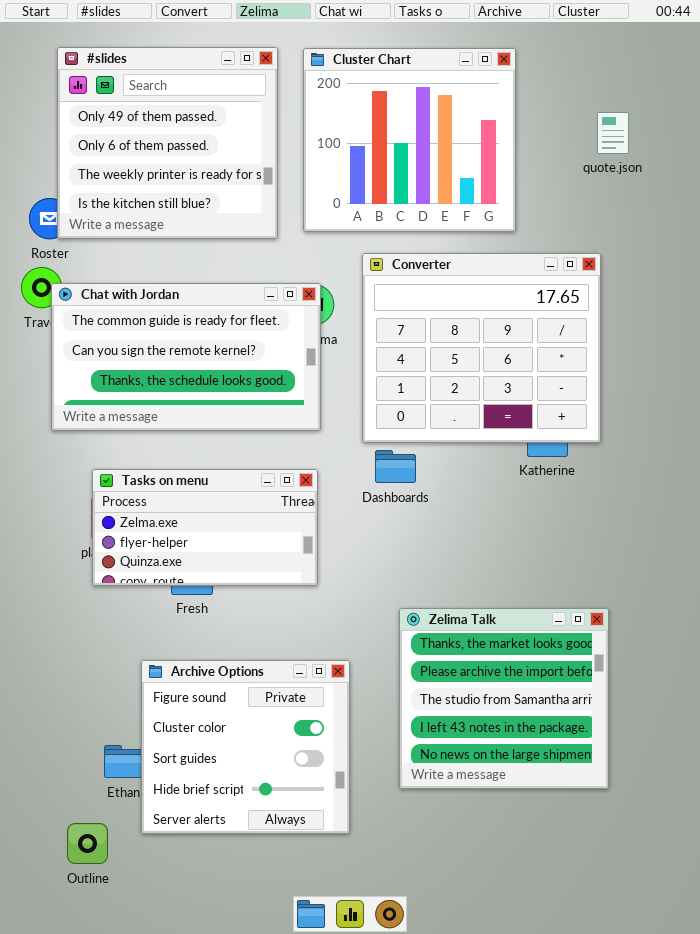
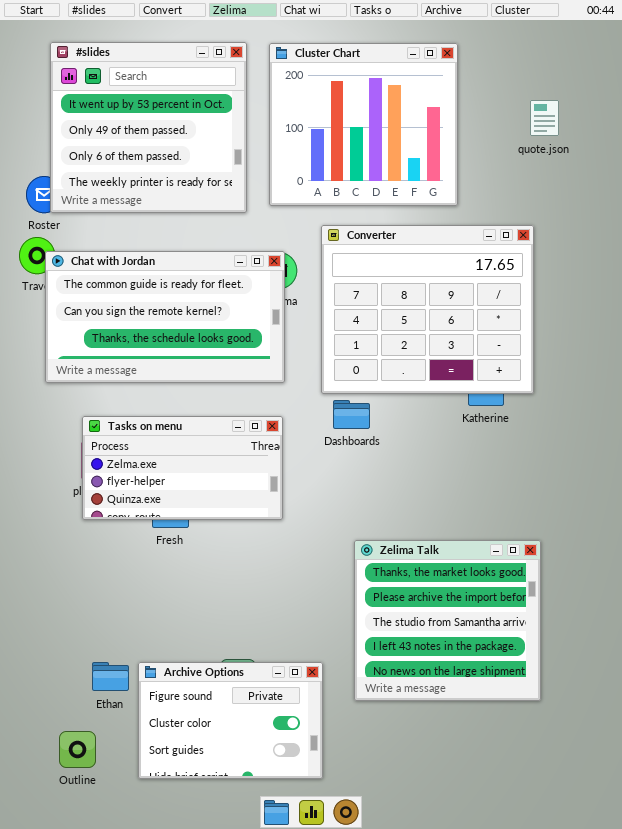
#slides: [57,47,278,239] -> [50,42,247,213], scrolled up 1 row
Archive Options: [141,660,350,834] -> [138,662,323,779], moved, resized

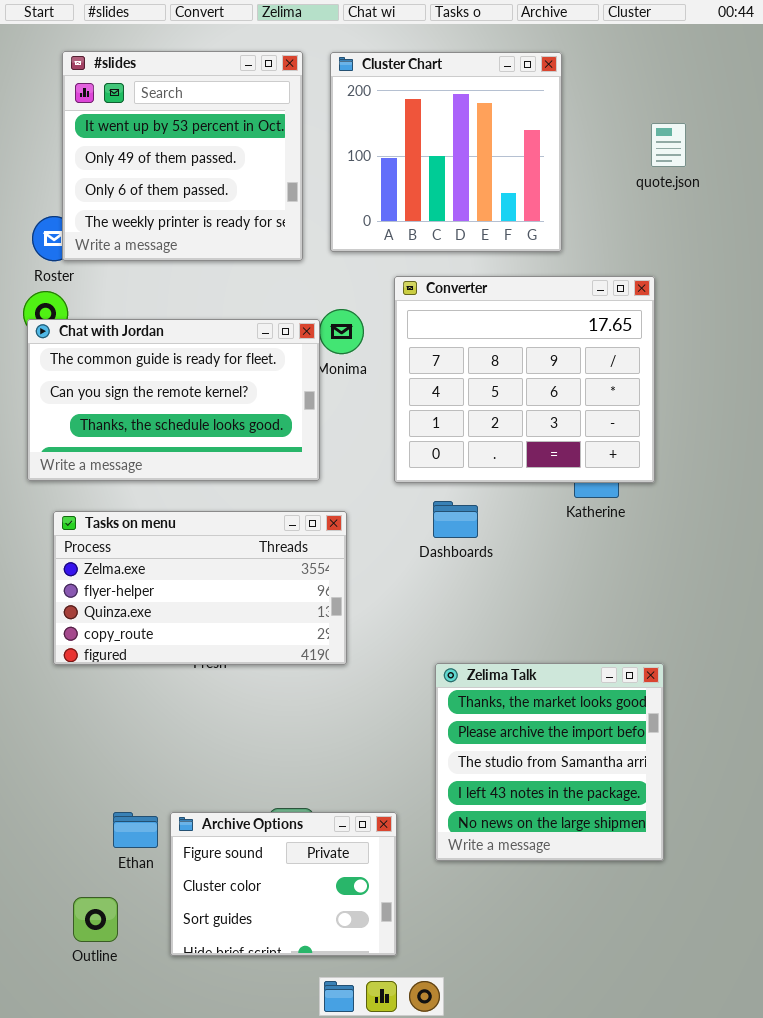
Chat with Jordan: [45,251,285,383] -> [27,319,320,481], moved
Dashboards: [333,400,370,429] -> [433,501,478,538], moved
Tasks on menu: [82,416,283,520] -> [53,511,347,665], resized

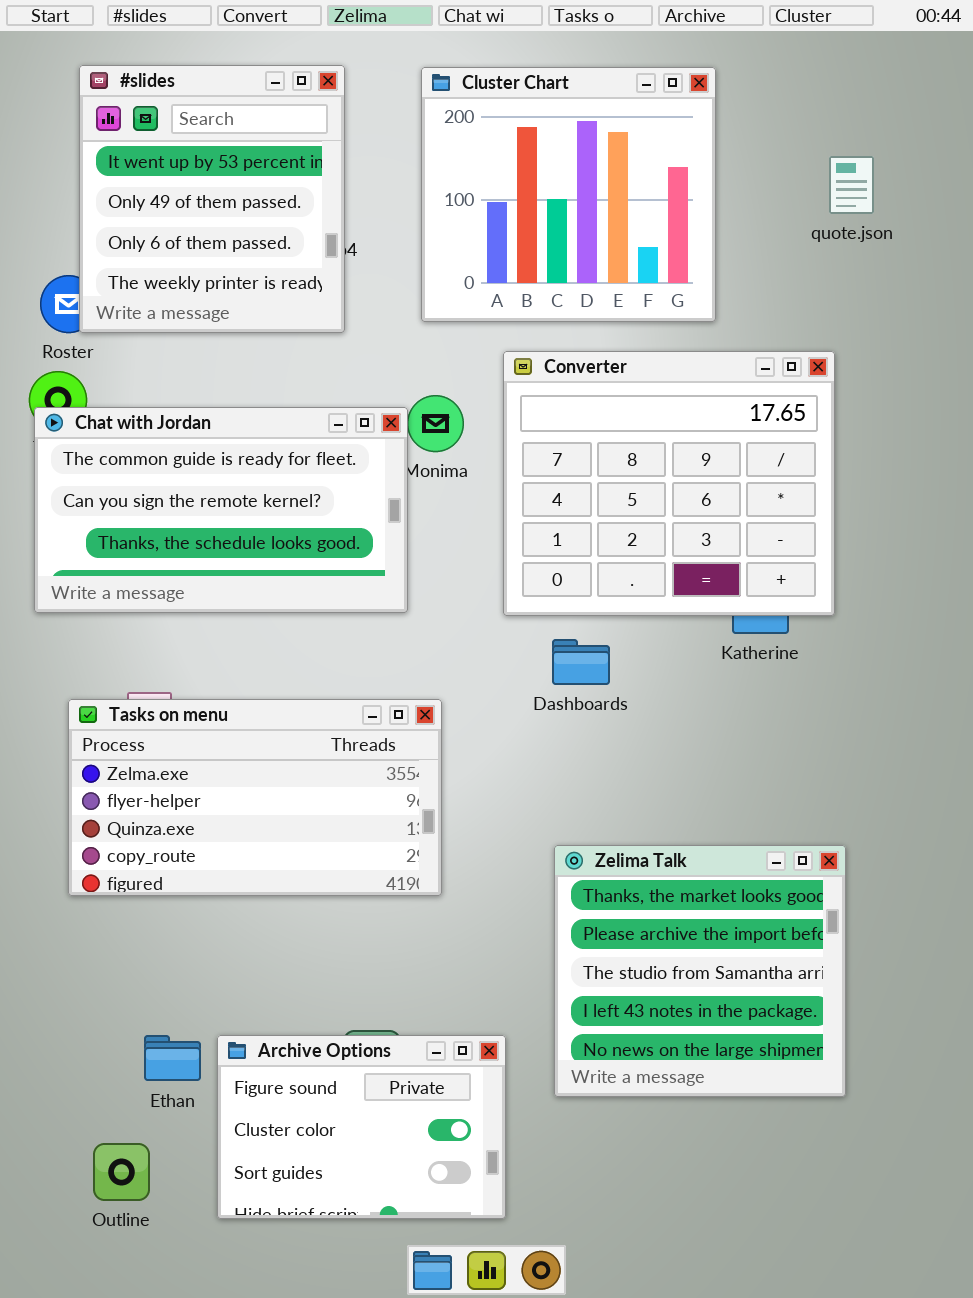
#slides: [62,51,303,261] -> [79,65,345,333], resized
Tasks on menu: [53,511,347,665] -> [68,699,442,896], moved

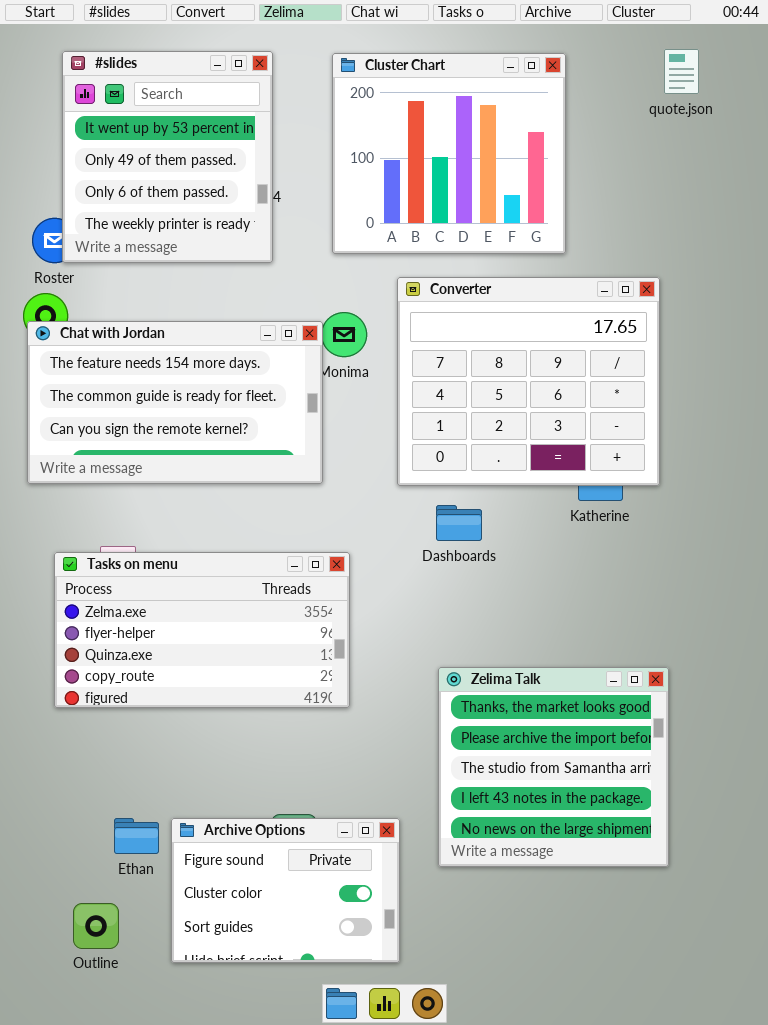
quote.json: [829,156,874,214] -> [664,49,699,94], moved
Chat with Jordan: [34,407,408,613] -> [27,321,323,484], scrolled up 1 row

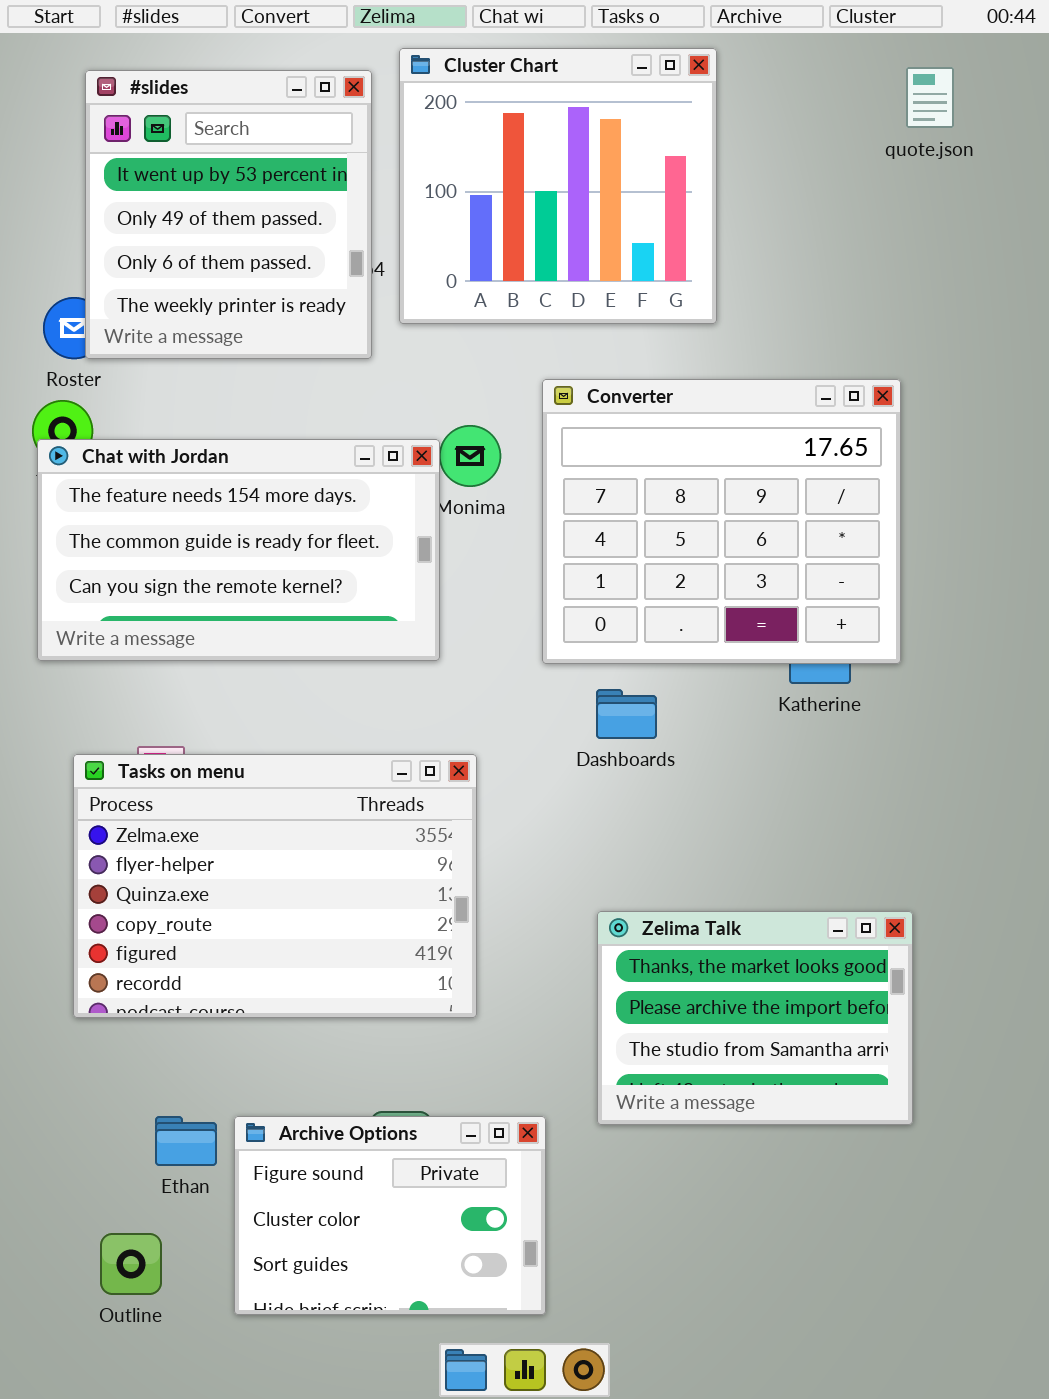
Cluster Chart: [332,53,566,254] -> [399,48,717,324], moved
Tasks on menu: [54,552,350,708] -> [73,754,477,1018], resized
Zelima Talk: [438,667,669,867] -> [597,911,913,1125], resized

